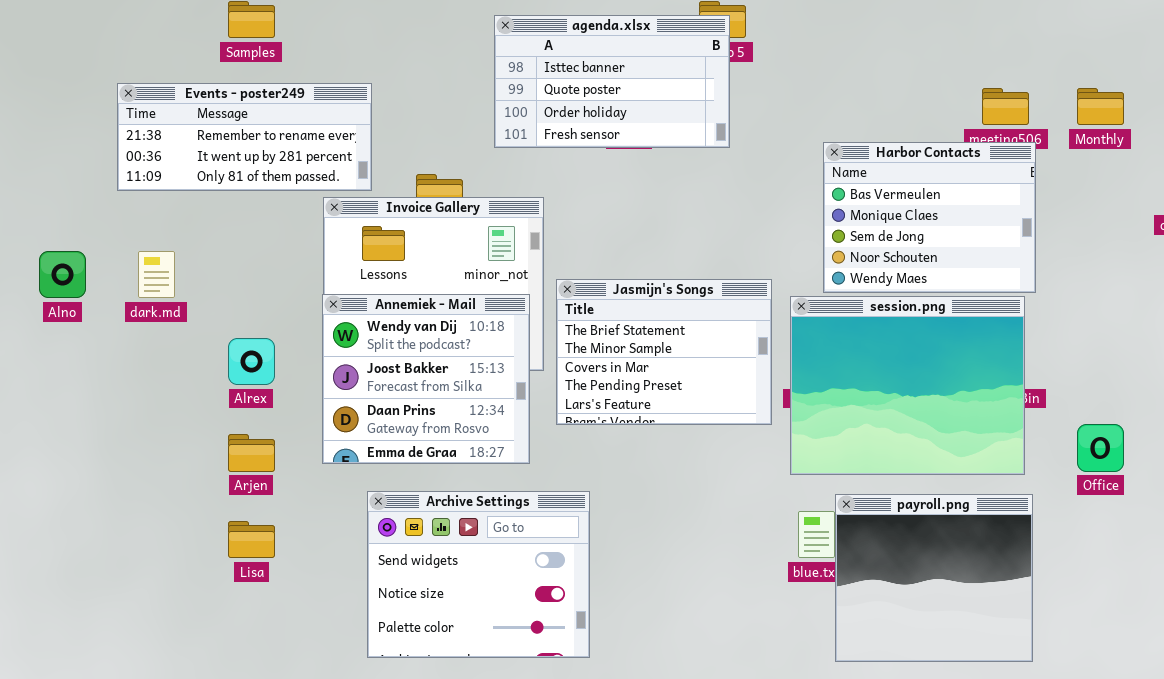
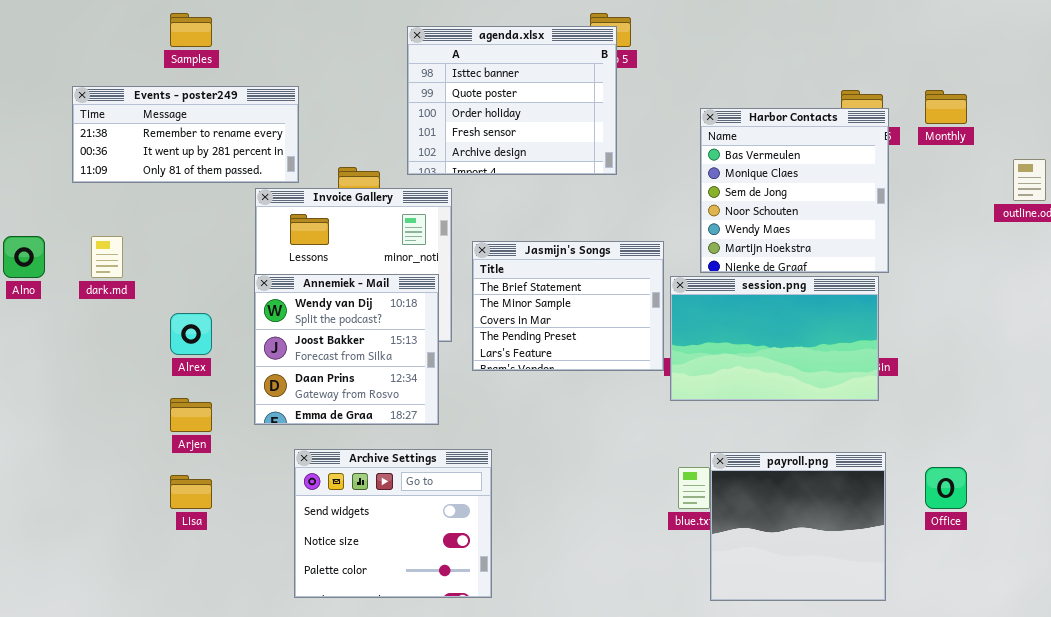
agenda.xlsx: [494,15,730,148] -> [407,26,617,175], resized
Harbor Contacts: [823,142,1036,293] -> [700,108,889,273], resized
Jasmijn's Songs: [556,279,772,425] -> [472,241,664,371], moved
session.png: [790,296,1025,475] -> [670,276,879,401], resized
Office: [1077,424,1124,472] -> [925,467,967,509], moved

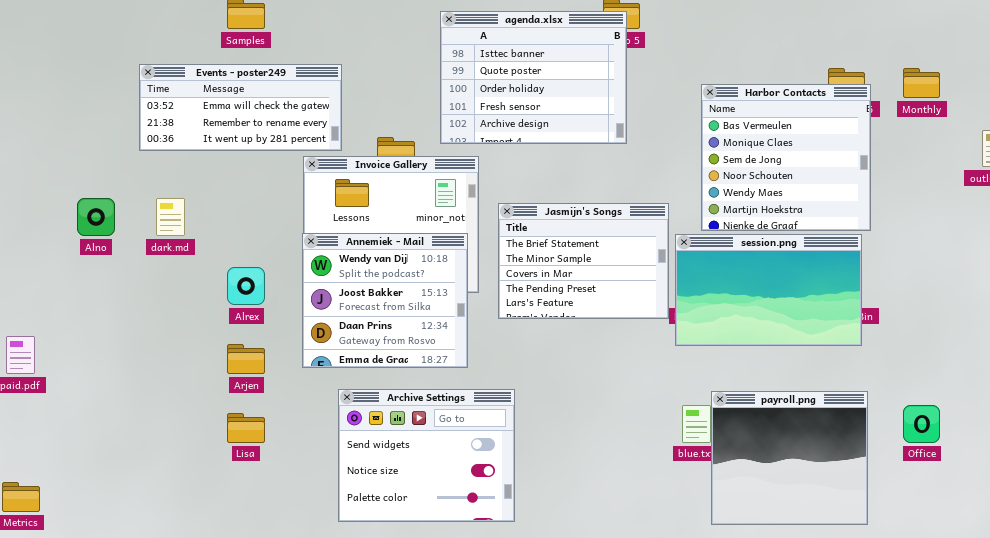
Events - poster249: [72,86,299,183] -> [139,64,342,151], scrolled up 1 row

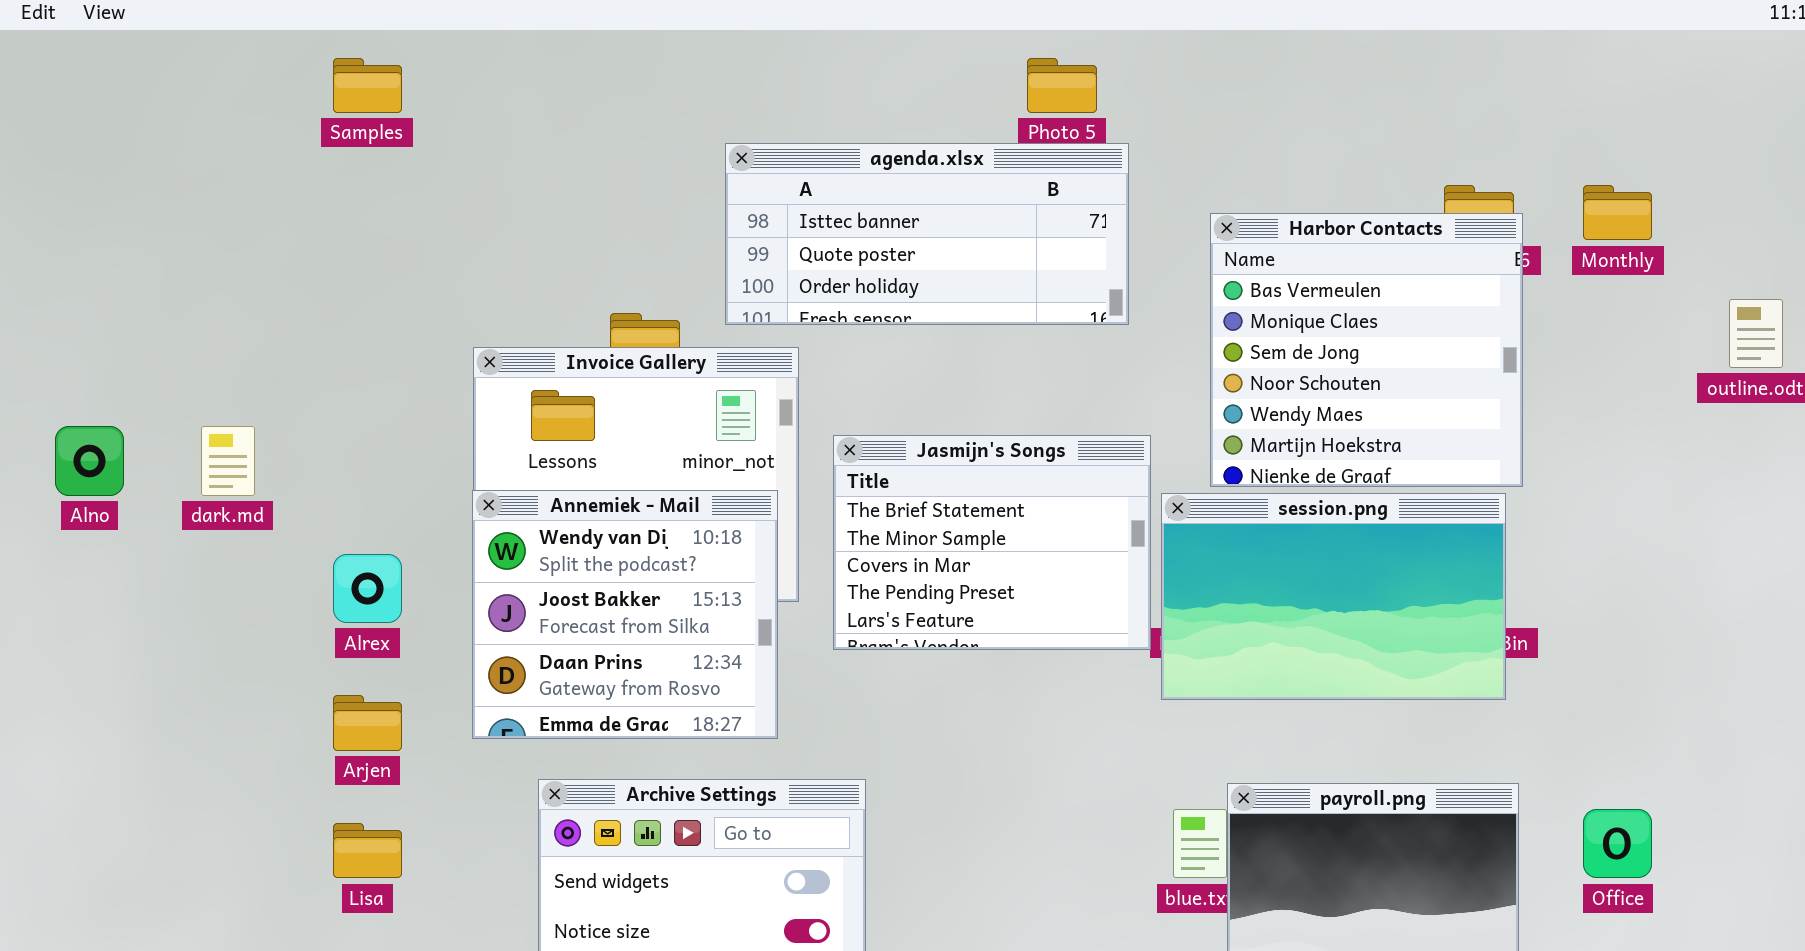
agenda.xlsx: [440,11,627,144] -> [725,143,1129,325], resized
Events - poster249: [139,64,342,151] -> none, closed

